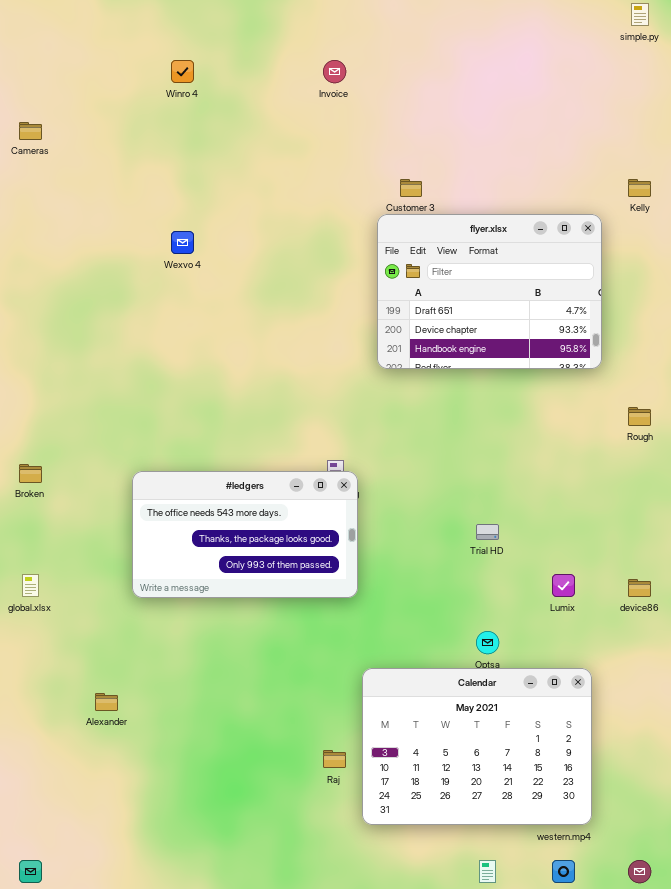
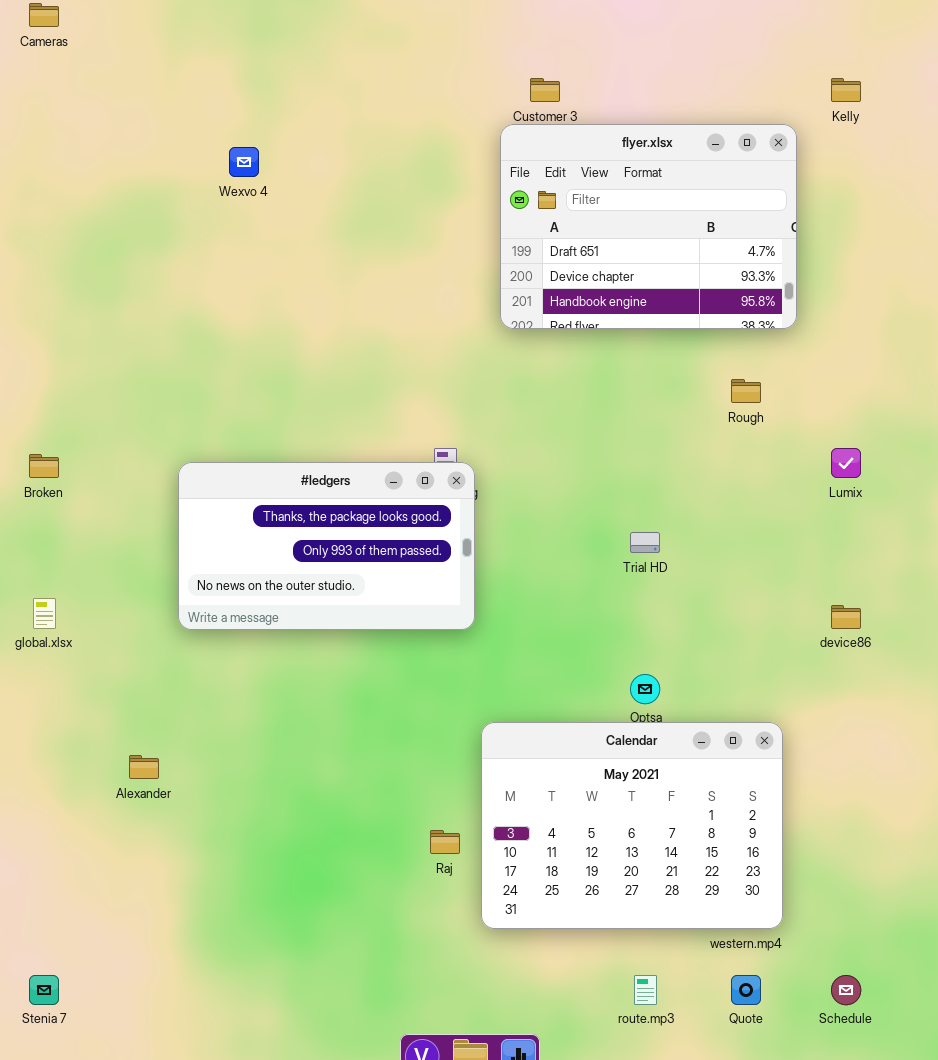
Rough: [628,407,651,426] -> [731,379,761,403], moved
#ledgers: [132,471,358,598] -> [178,462,475,630], scrolled down 1 row
Lumix: [552,574,575,597] -> [831,448,861,478], moved

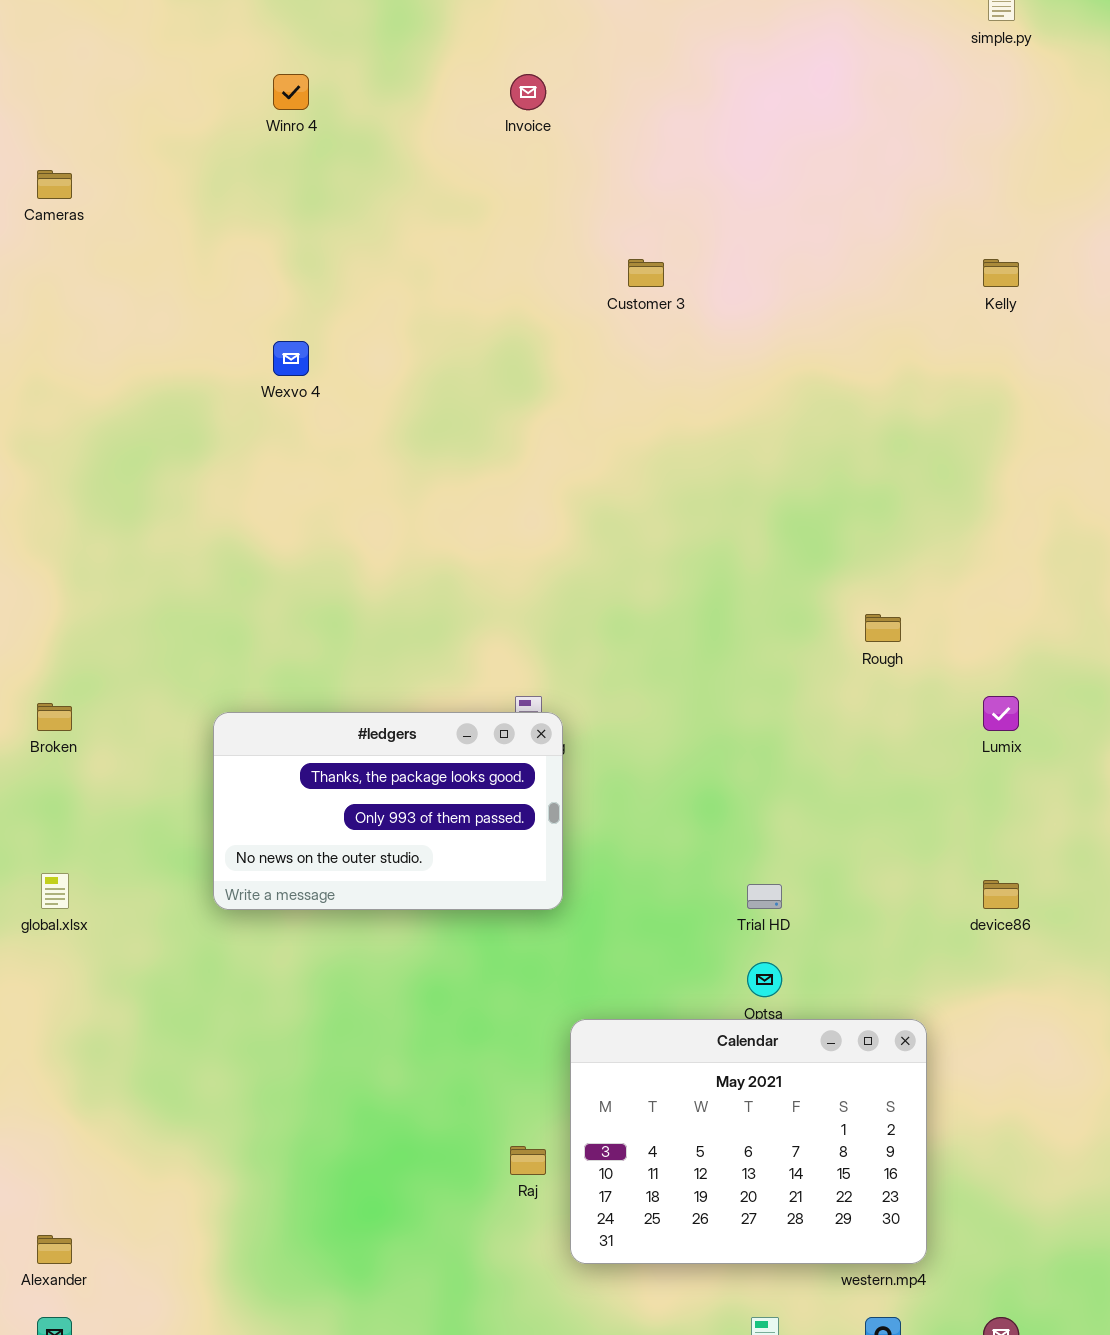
flyer.xlsx: [500,124,797,329] -> none, closed
Trial HD: [630,532,660,553] -> [747,884,782,909], moved
Alexander: [129,755,159,779] -> [37,1235,72,1264], moved

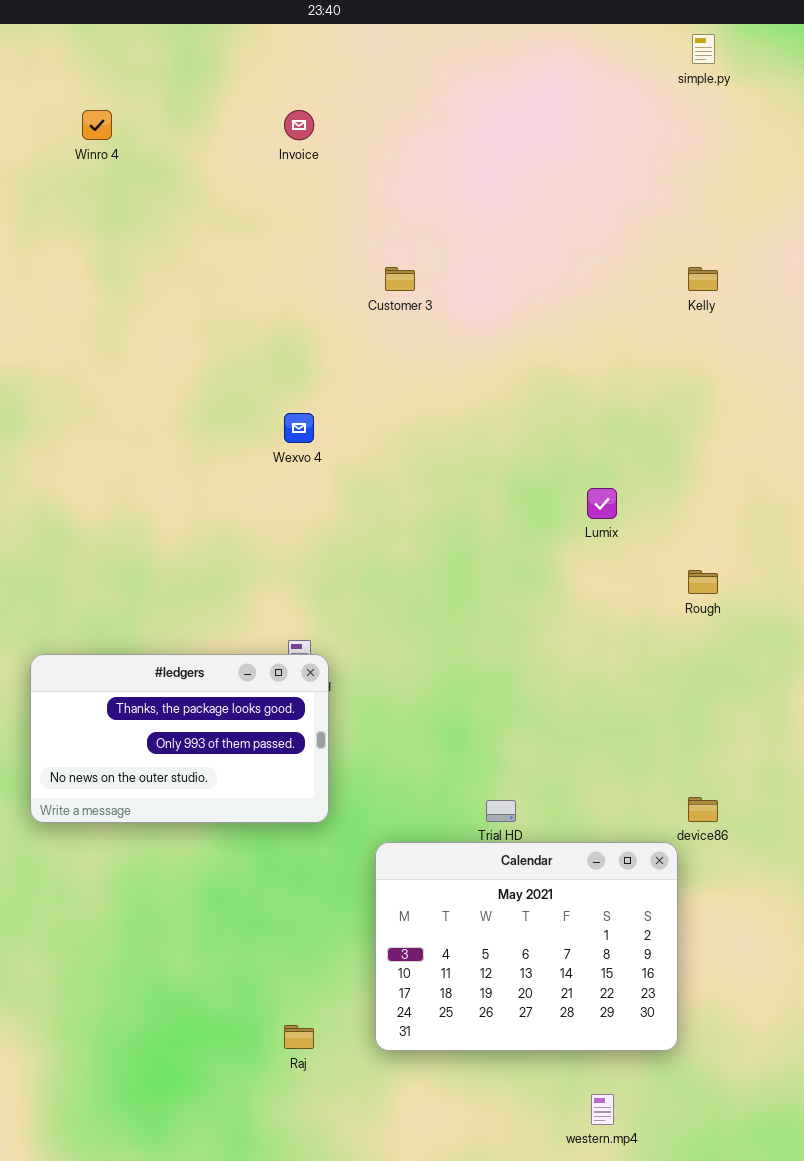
Wexvo 4: [273,341,309,376] -> [284,413,314,443], moved
Rough: [865,614,901,642] -> [688,570,718,594], moved
Lumix: [983,696,1019,731] -> [587,488,617,519], moved
Calendar: [570,1019,927,1264] -> [375,842,678,1051], moved

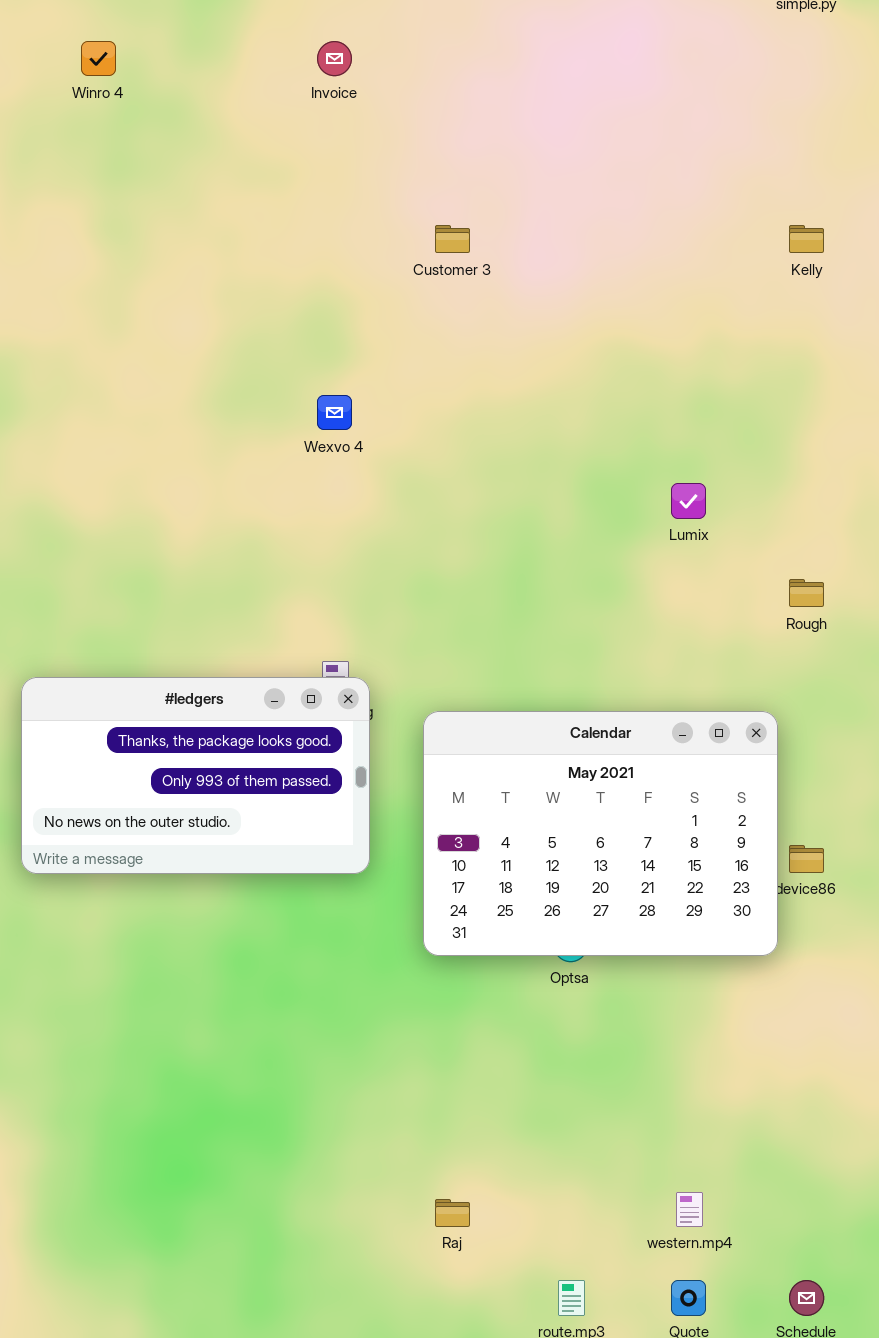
Calendar: [375,842,678,1051] -> [423,711,778,956], moved
Raj: [284,1025,314,1049] -> [435,1199,470,1227], moved

